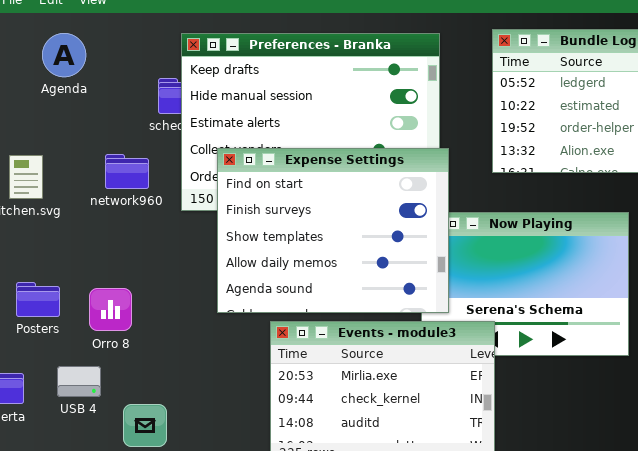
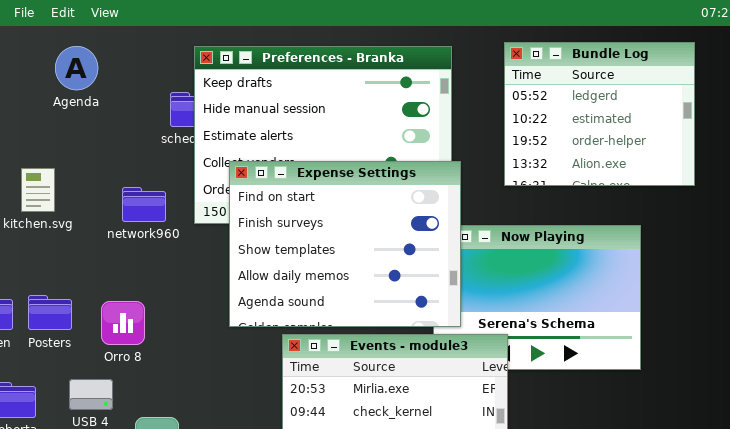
network960: [105,154,149,189] -> [122,187,166,222], moved

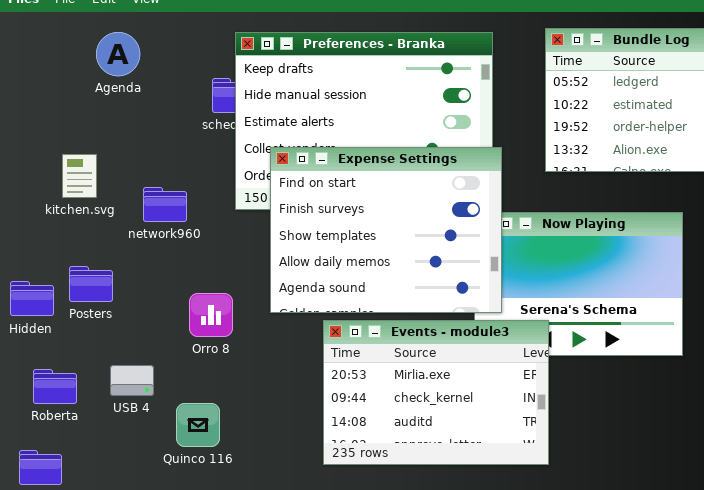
network960: [122,187,166,222] -> [143,187,187,222], moved
Posters: [28,295,72,330] -> [69,266,113,302], moved
Orro 8: [101,301,145,345] -> [189,293,233,337], moved

